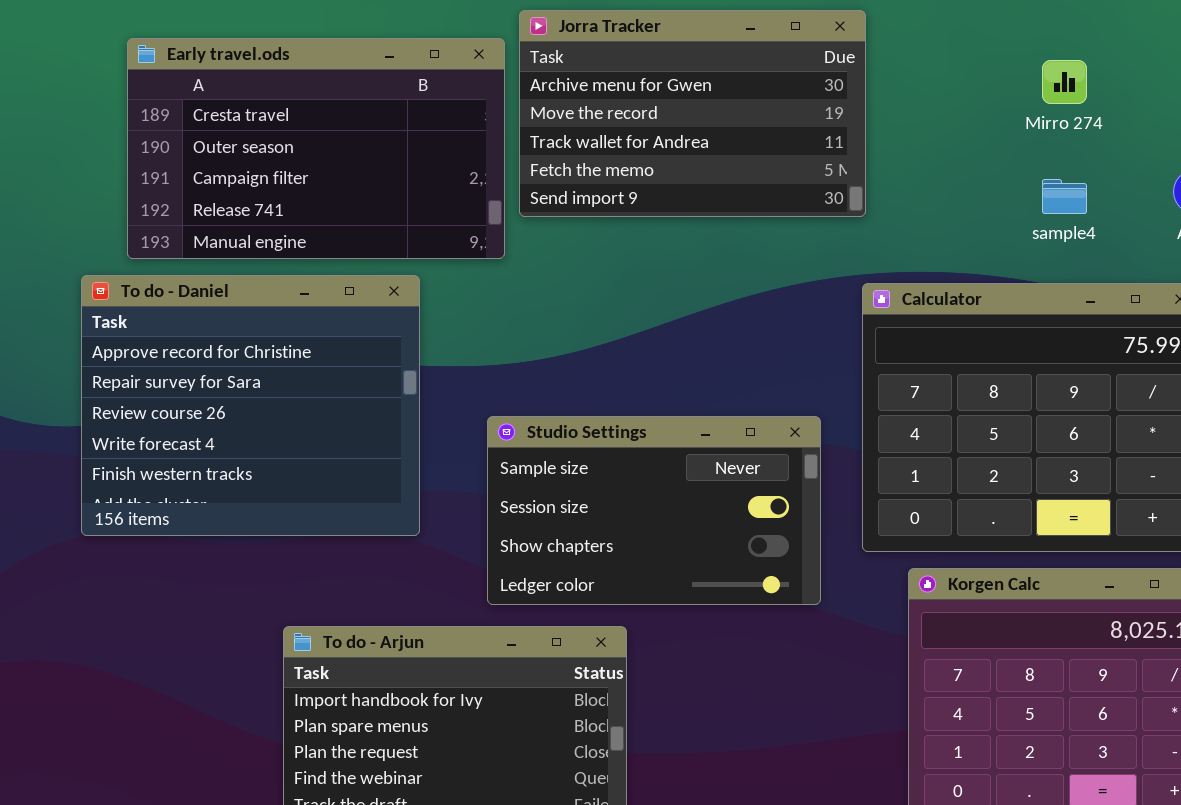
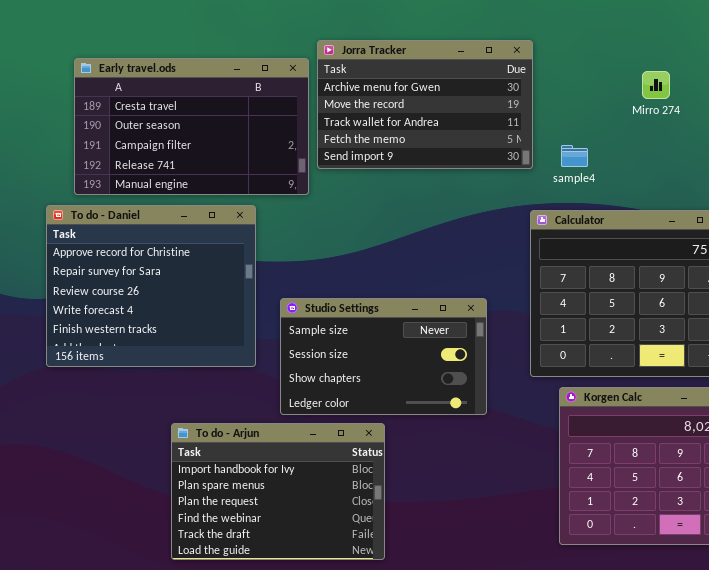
sample4: [1042,179,1087,214] -> [561,145,588,167], moved
Studio Settings: [487,416,821,605] -> [280,298,487,415], moved

